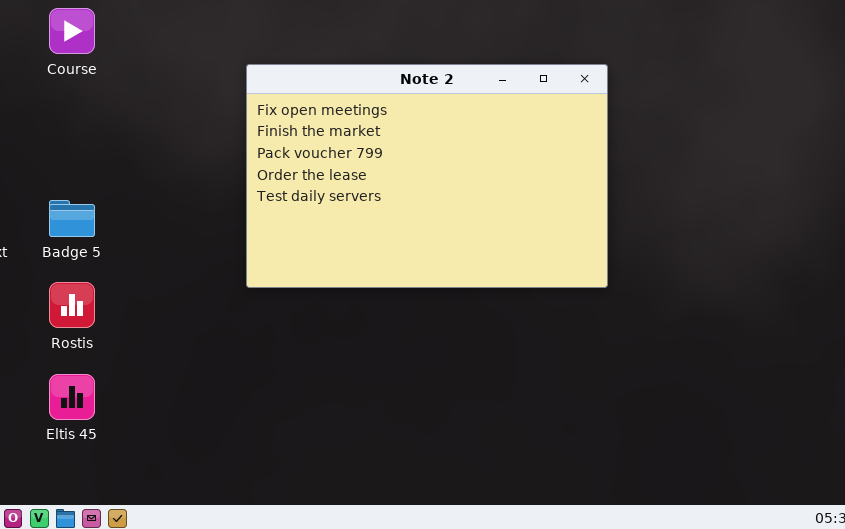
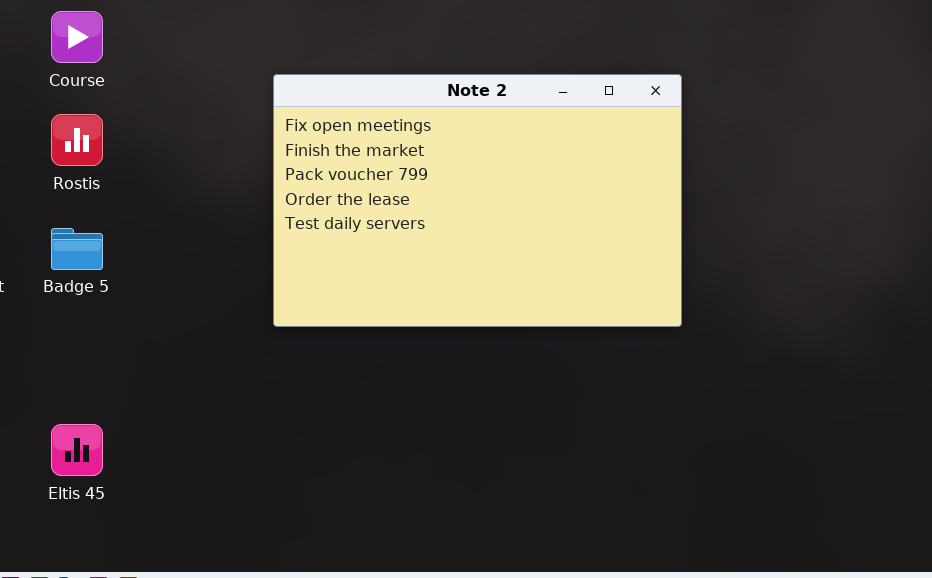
Rostis: [49,282,95,328] -> [51,114,103,166], moved

